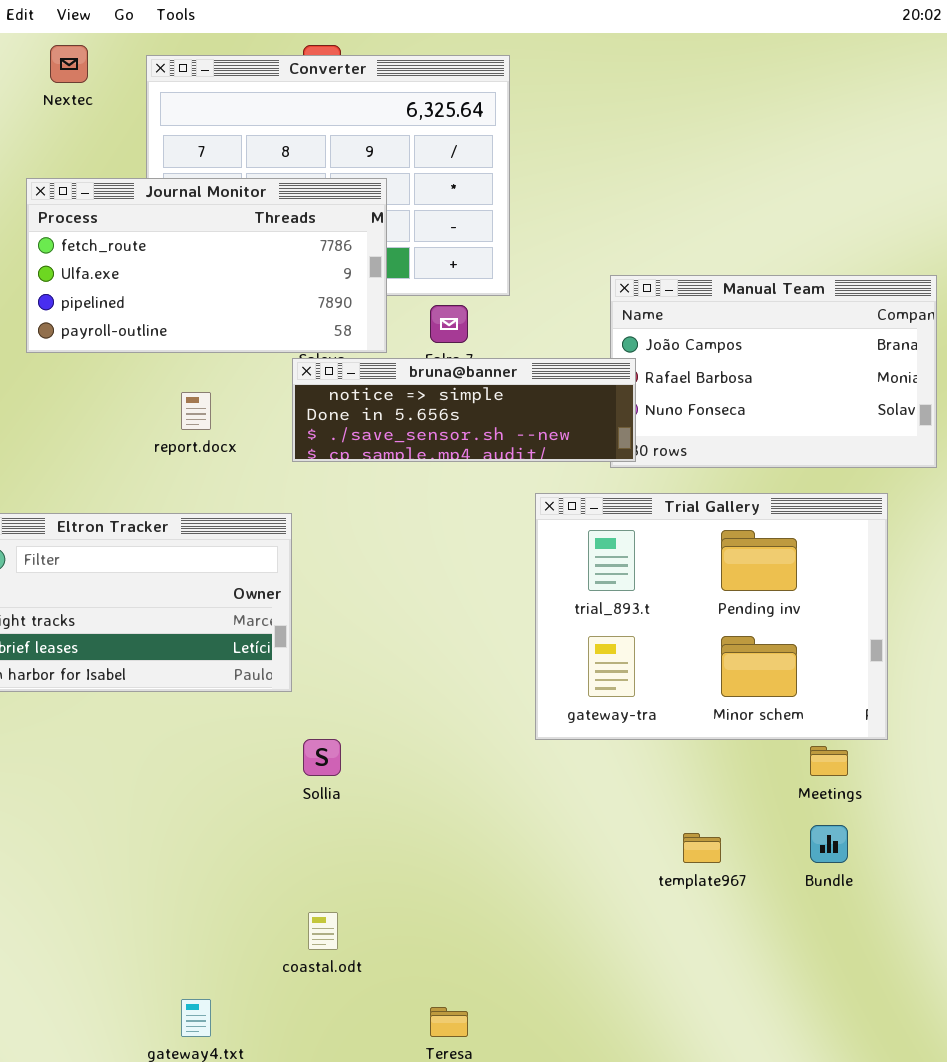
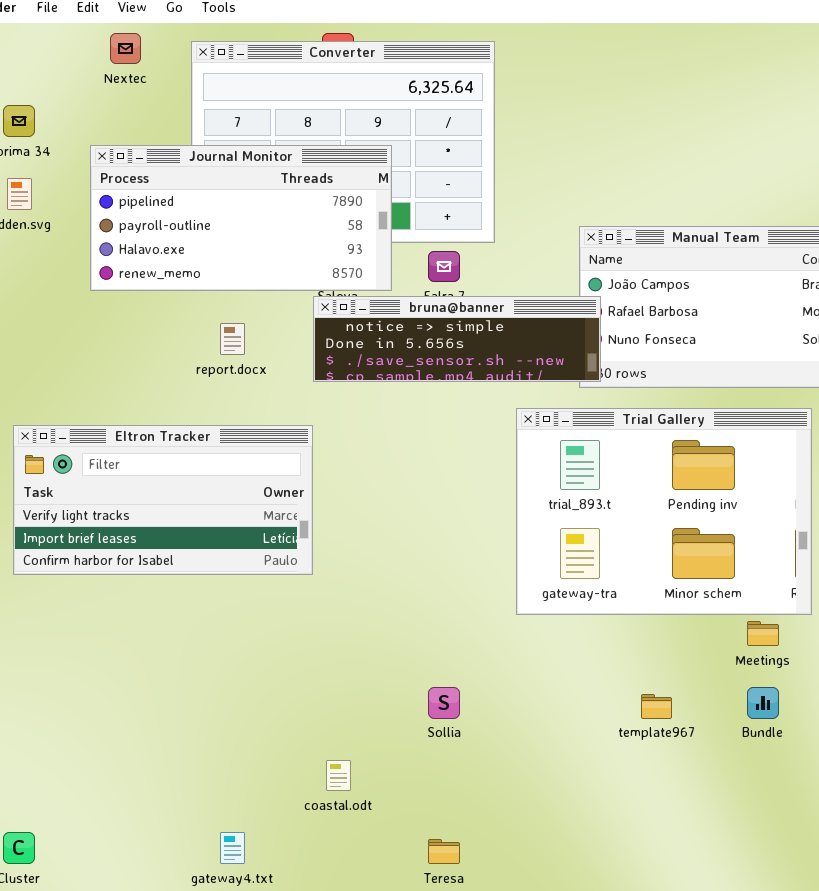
Journal Monitor: [26,178,387,353] -> [90,145,392,291], scrolled down 2 rows
Sollia: [303,739,341,776] -> [428,687,460,719], moved

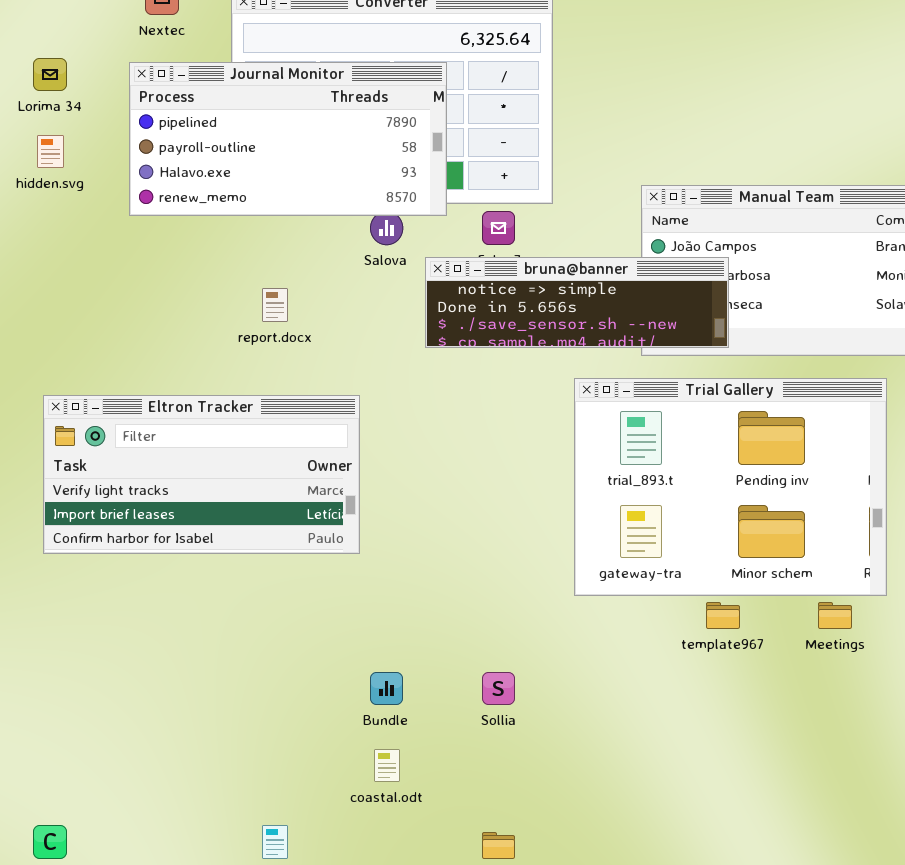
Journal Monitor: [90,145,392,291] -> [129,62,447,216], moved
bruna@banner: [313,296,601,382] -> [425,257,729,348], moved
Bundle: [747,687,779,719] -> [370,672,403,705], moved
template967: [641,694,672,719] -> [706,602,740,629], moved

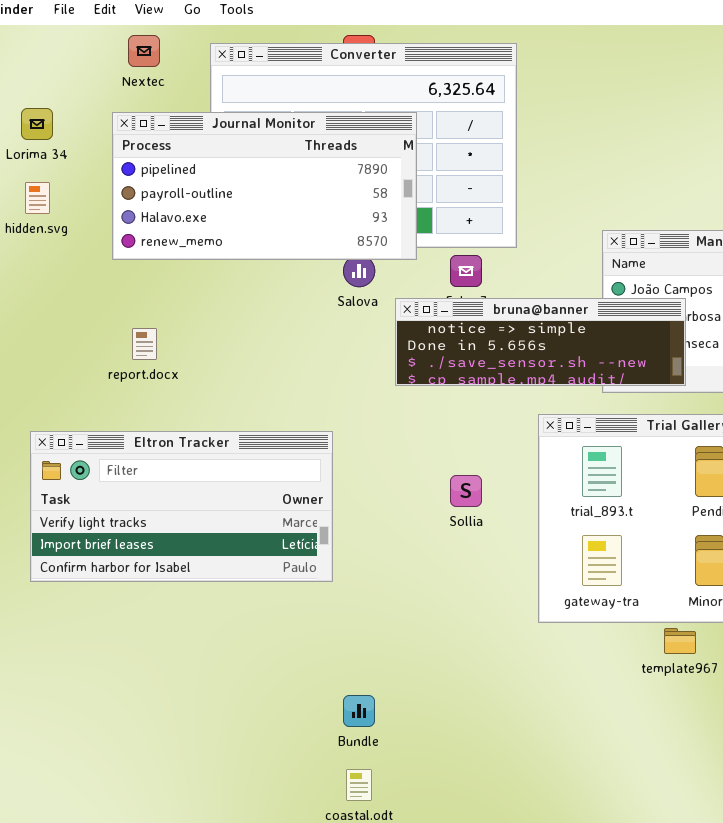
report.docx: [262,288,288,322] -> [132,328,157,360], moved
Sollia: [482,672,515,705] -> [450,475,482,507], moved

